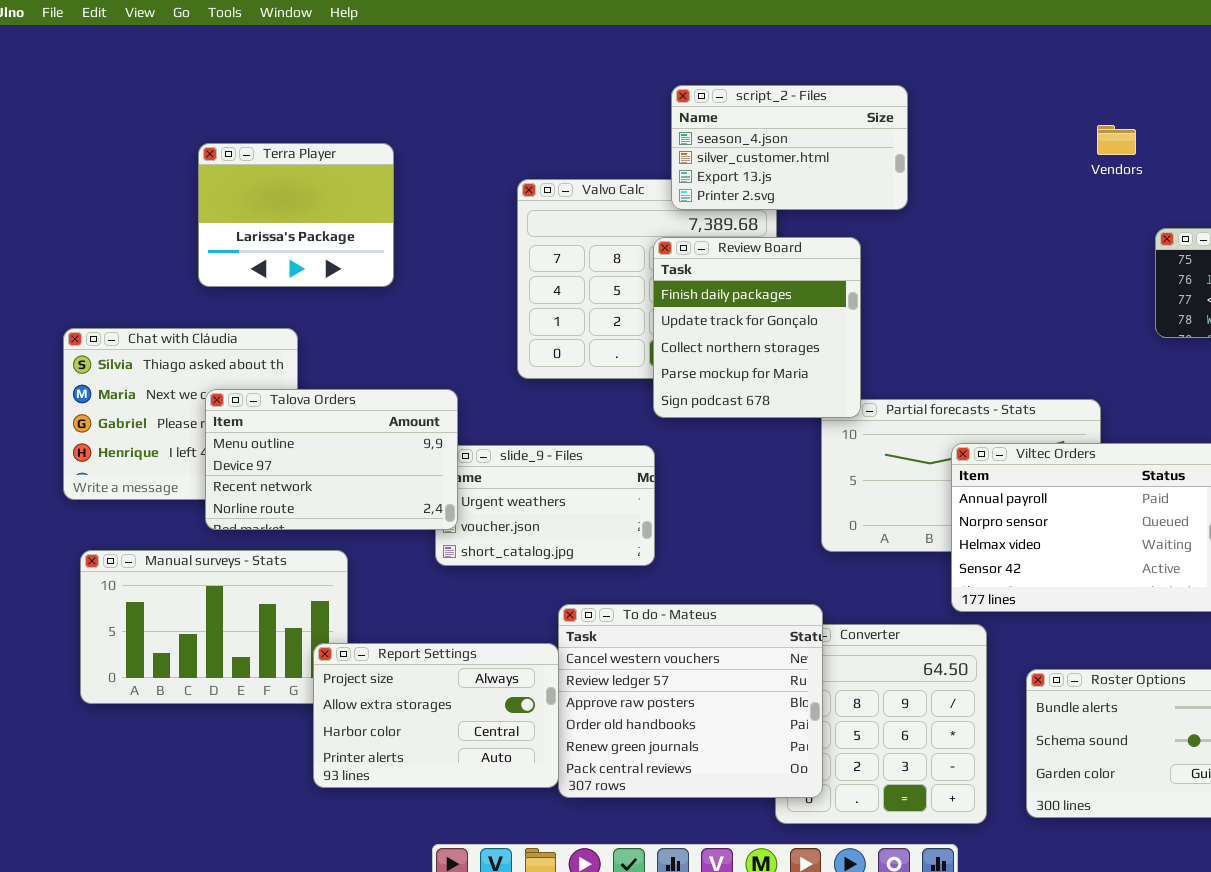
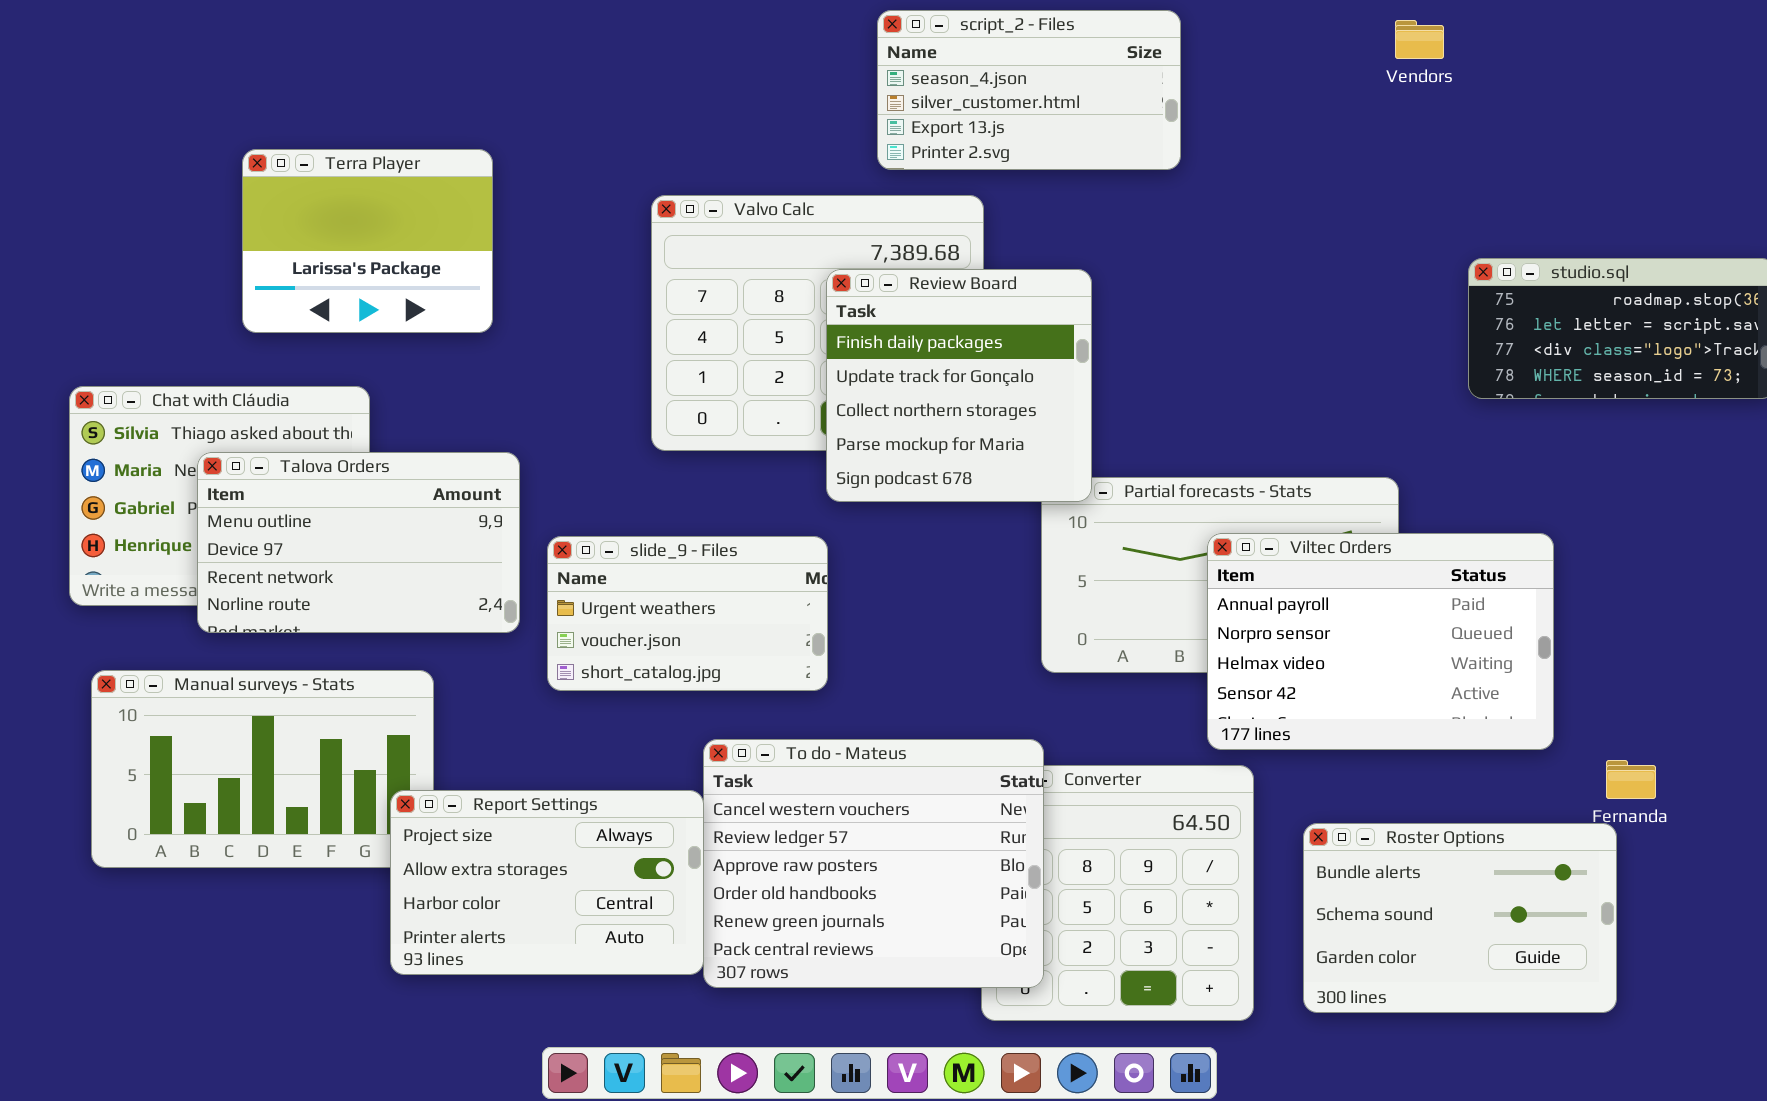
script_2 - Files: [671,85,908,210] -> [877,10,1181,170], moved
Vendors: [1097,125,1136,155] -> [1395,20,1444,59], moved
Talova Orders: [205,389,458,530] -> [197,452,520,633], moved

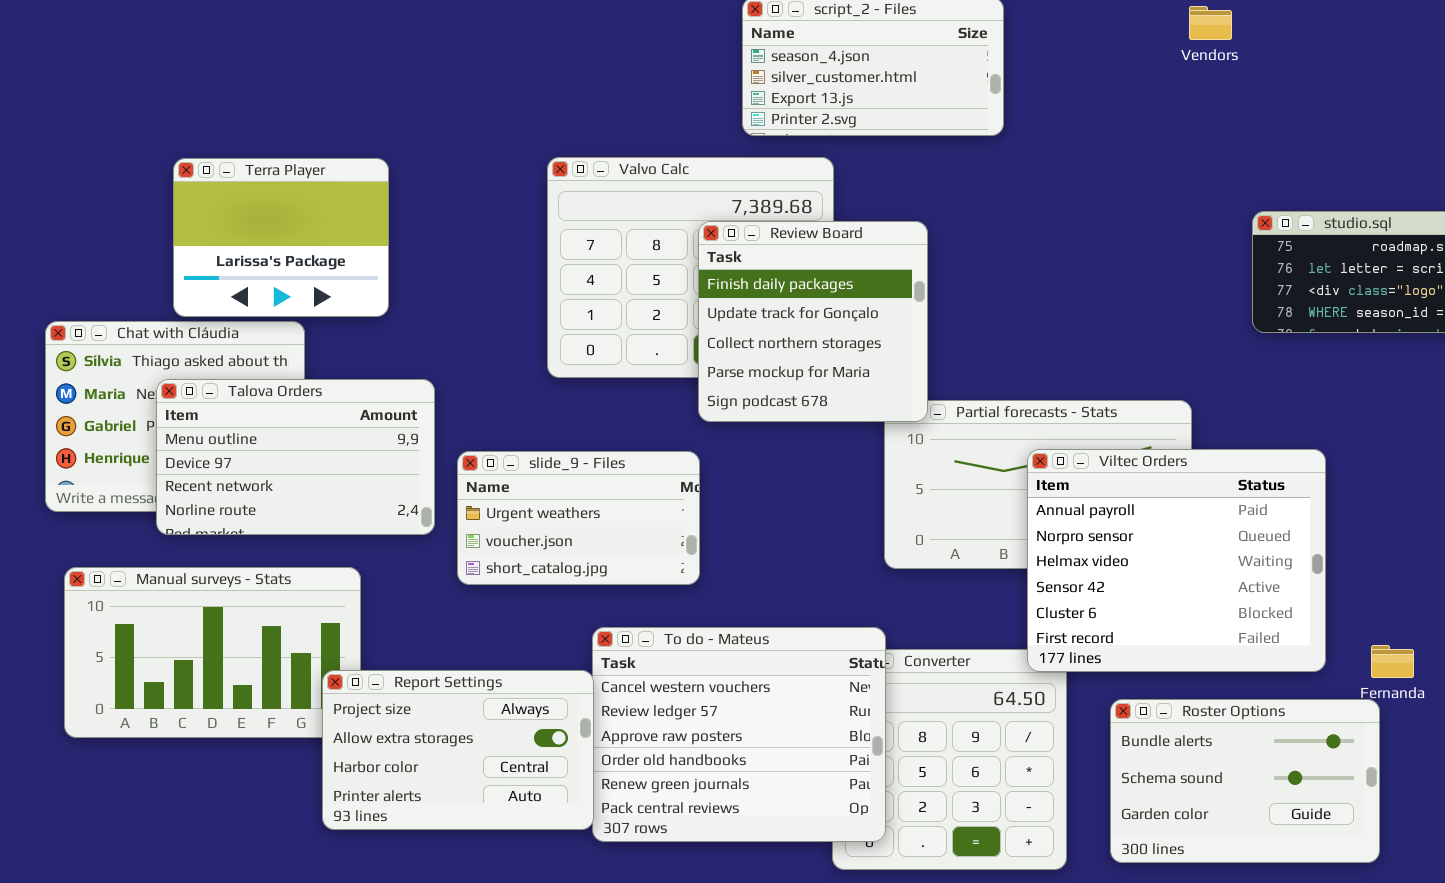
Terra Player: [242,149,493,333] -> [173,158,389,317], moved
Viltec Orders: [1207,533,1554,750] -> [1027,449,1326,672], resized

